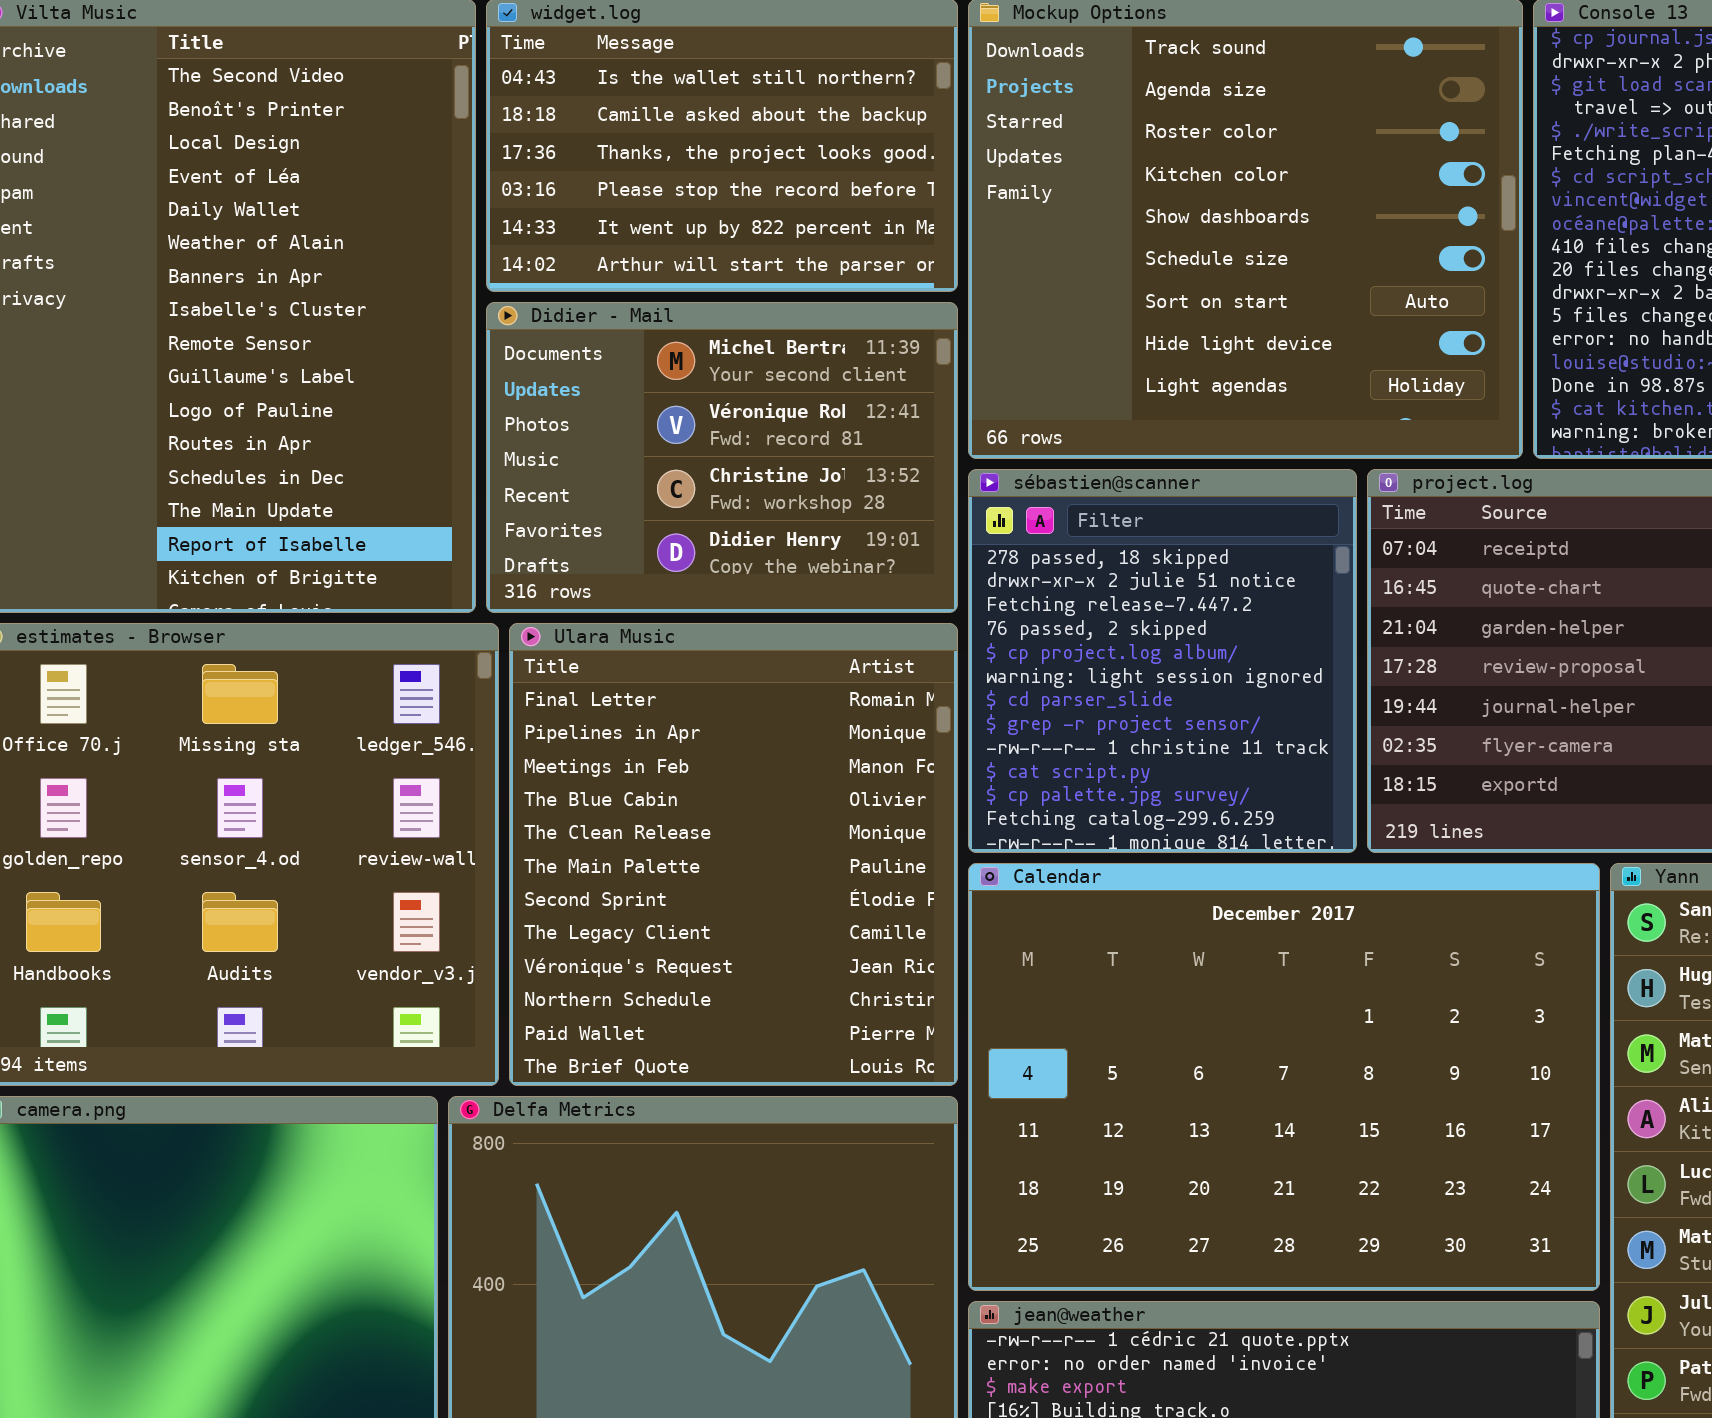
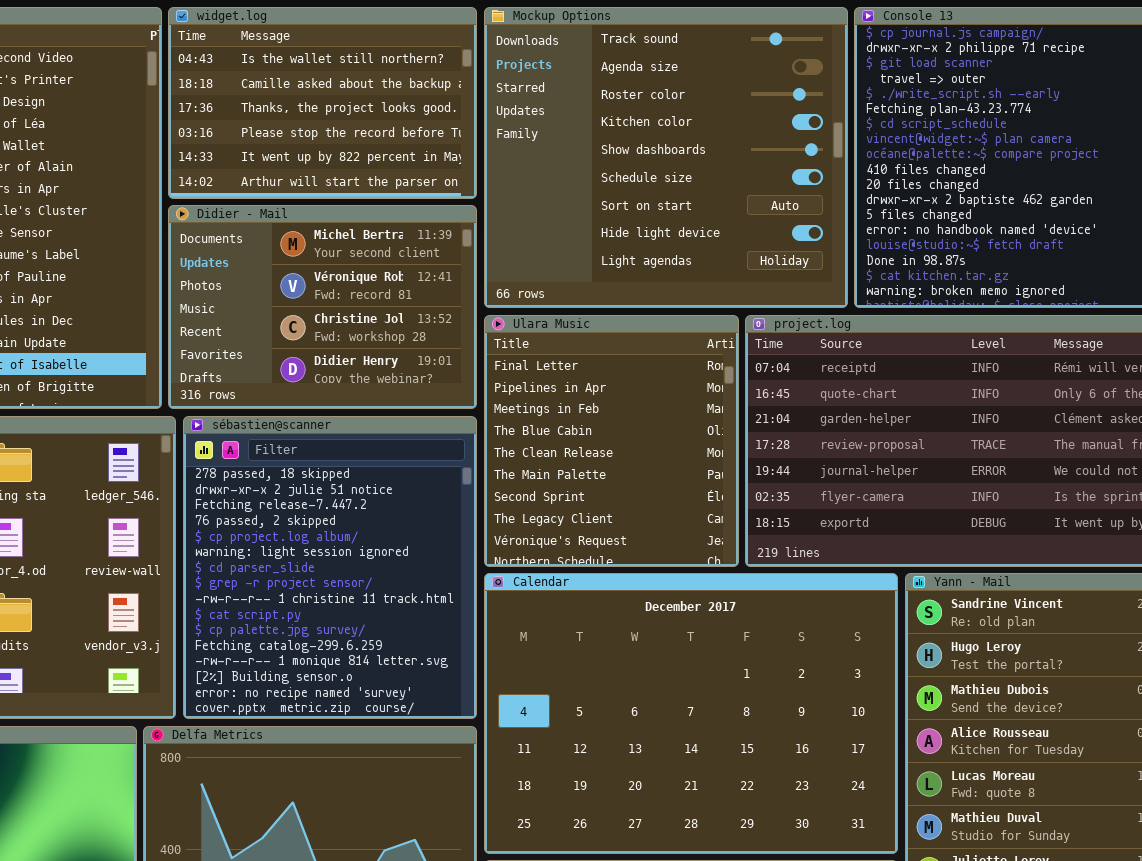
sébastien@scanner: [968,469,1357,853] -> [183,416,477,719], moved, resized
Ulara Music: [509,623,958,1086] -> [484,315,739,567], moved, resized

